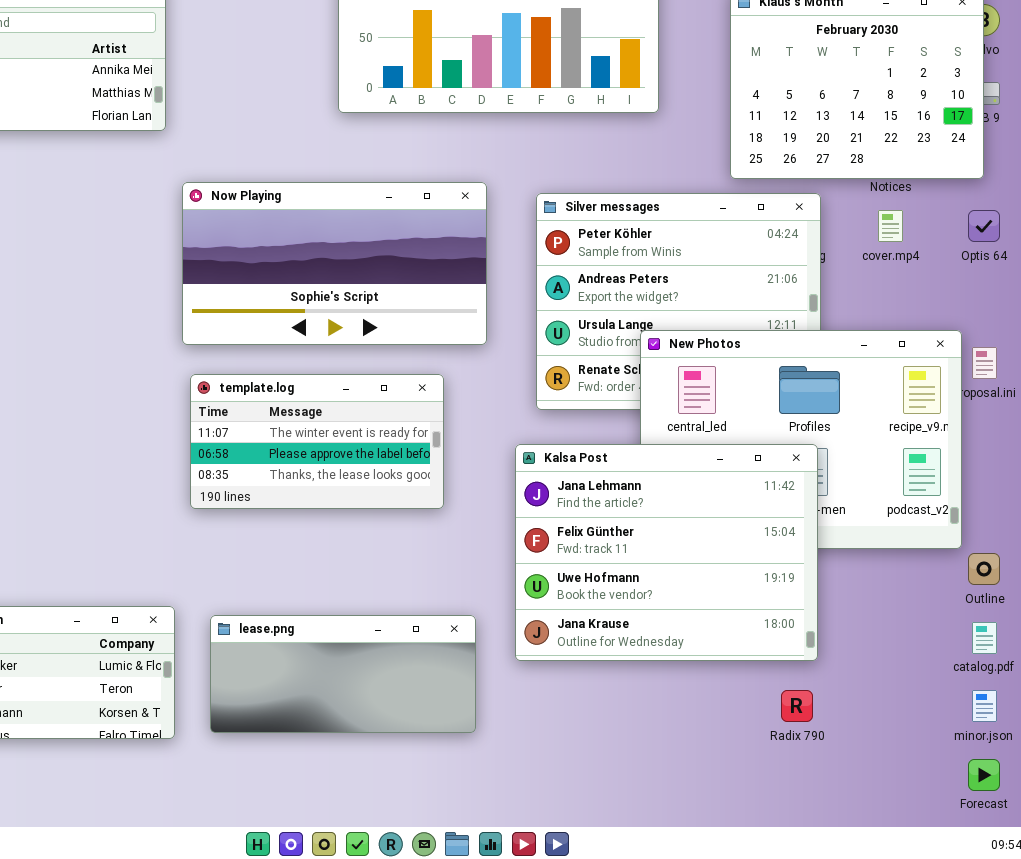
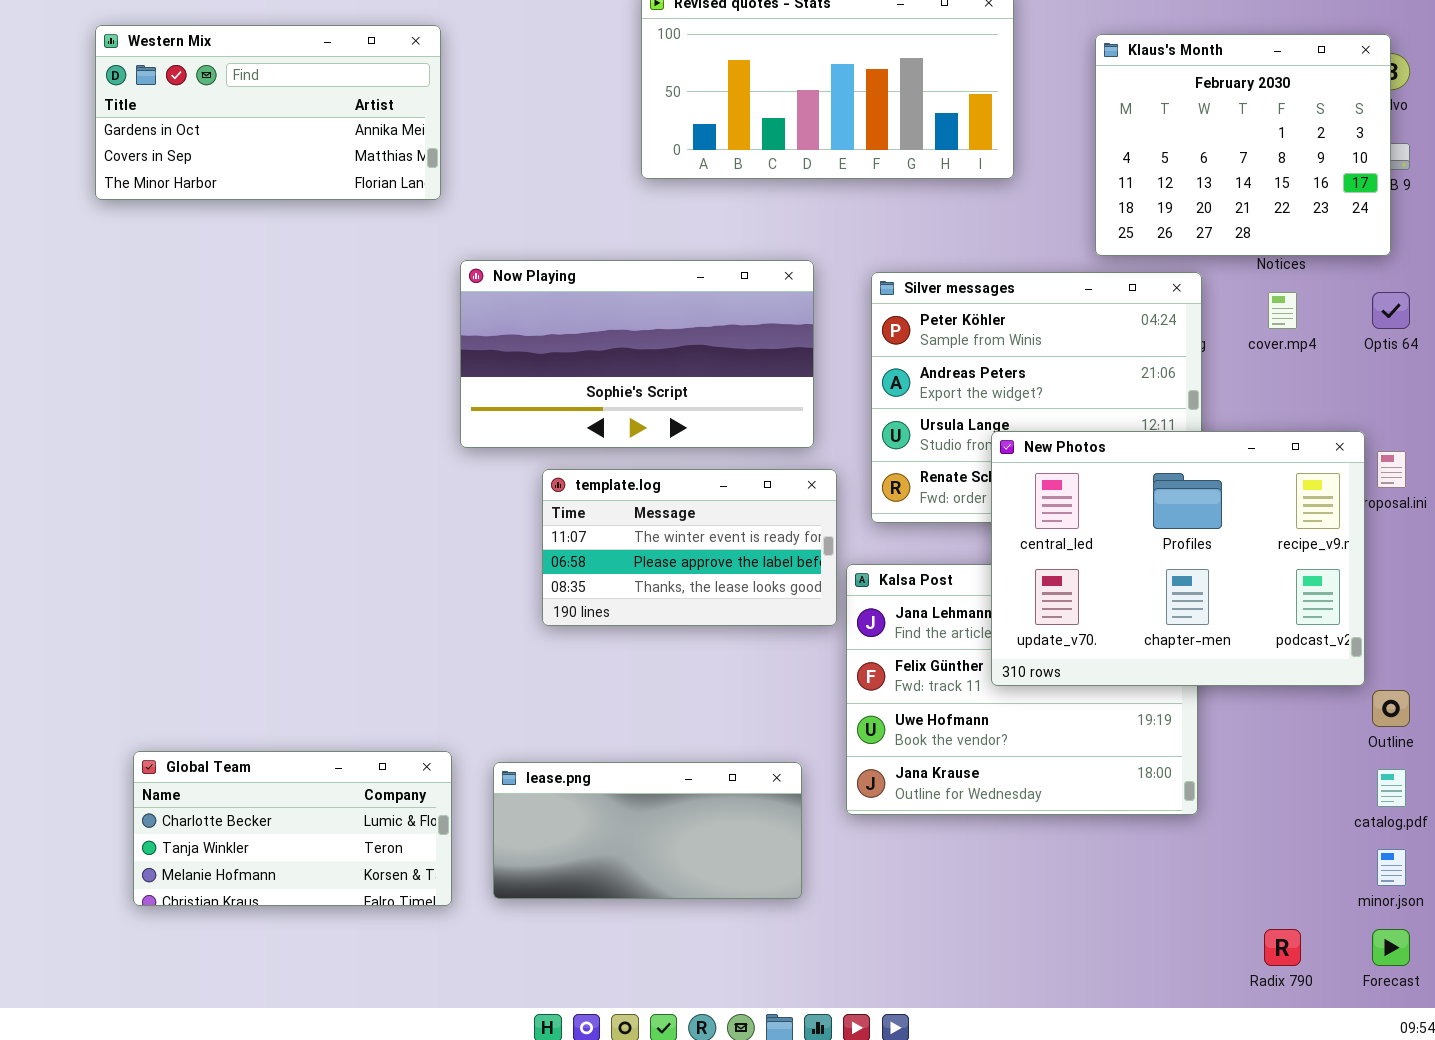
New Photos: [640,330,962,549] -> [991,431,1365,686], raised
template.log: [190,374,444,509] -> [542,469,837,626], moved
Radix 790: [781,690,813,722] -> [1264,929,1301,966], moved

